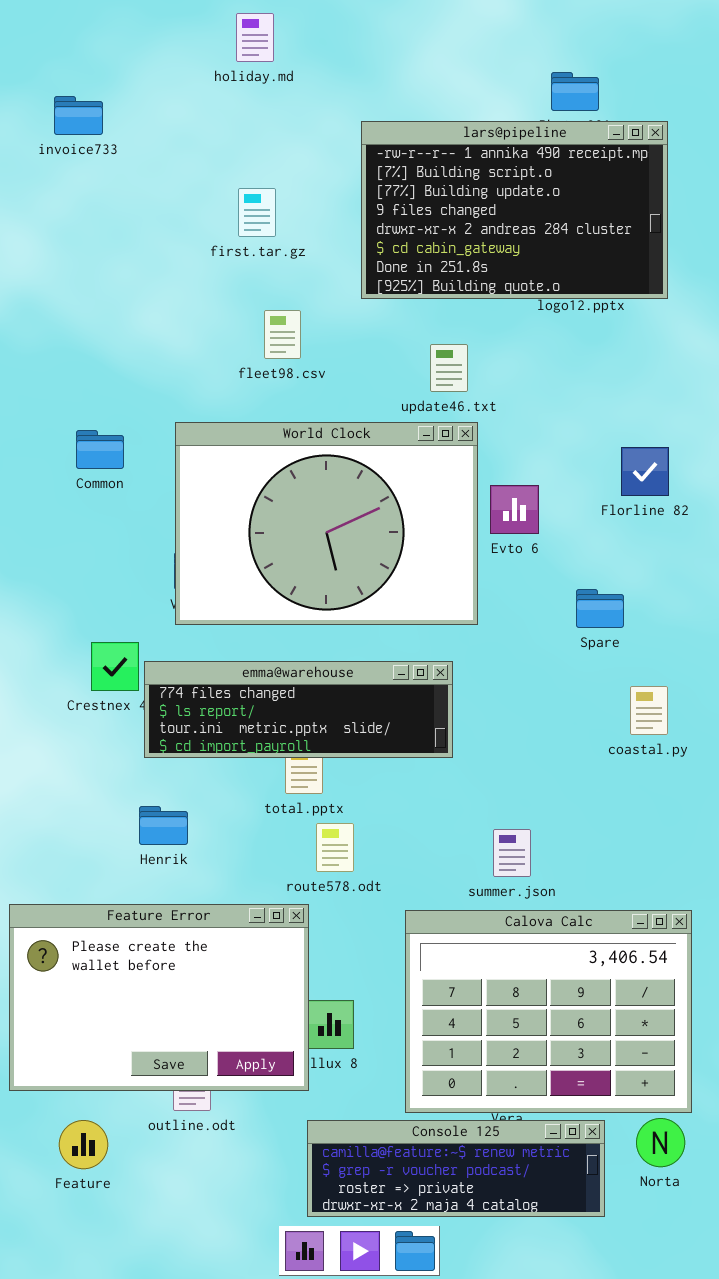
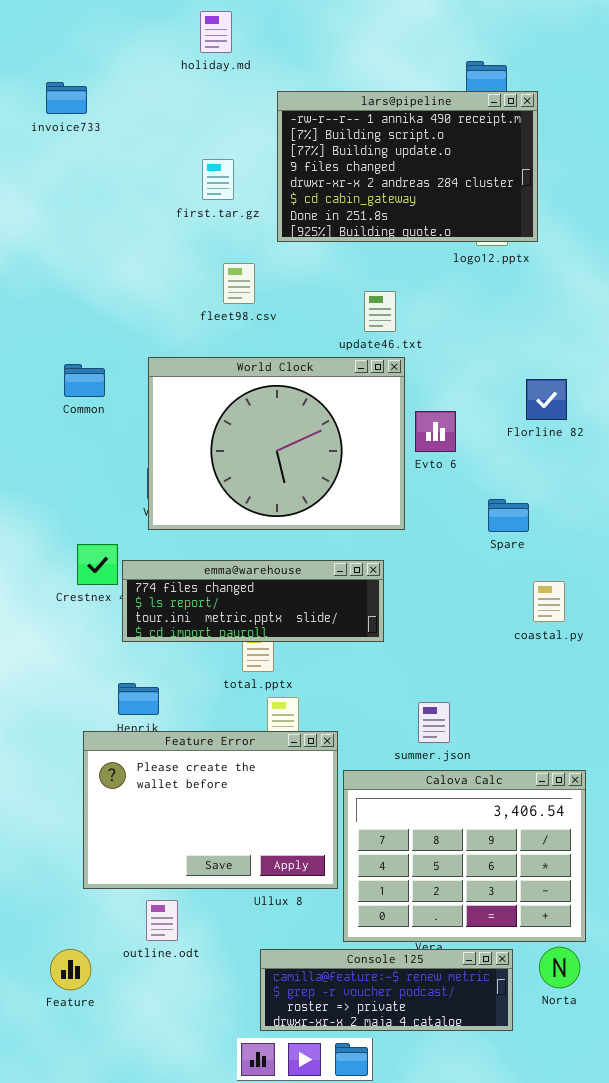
lars@pipeline: [361,121,668,299] -> [277,91,538,242], moved
Feature Error: [9,904,309,1091] -> [83,731,338,889], moved

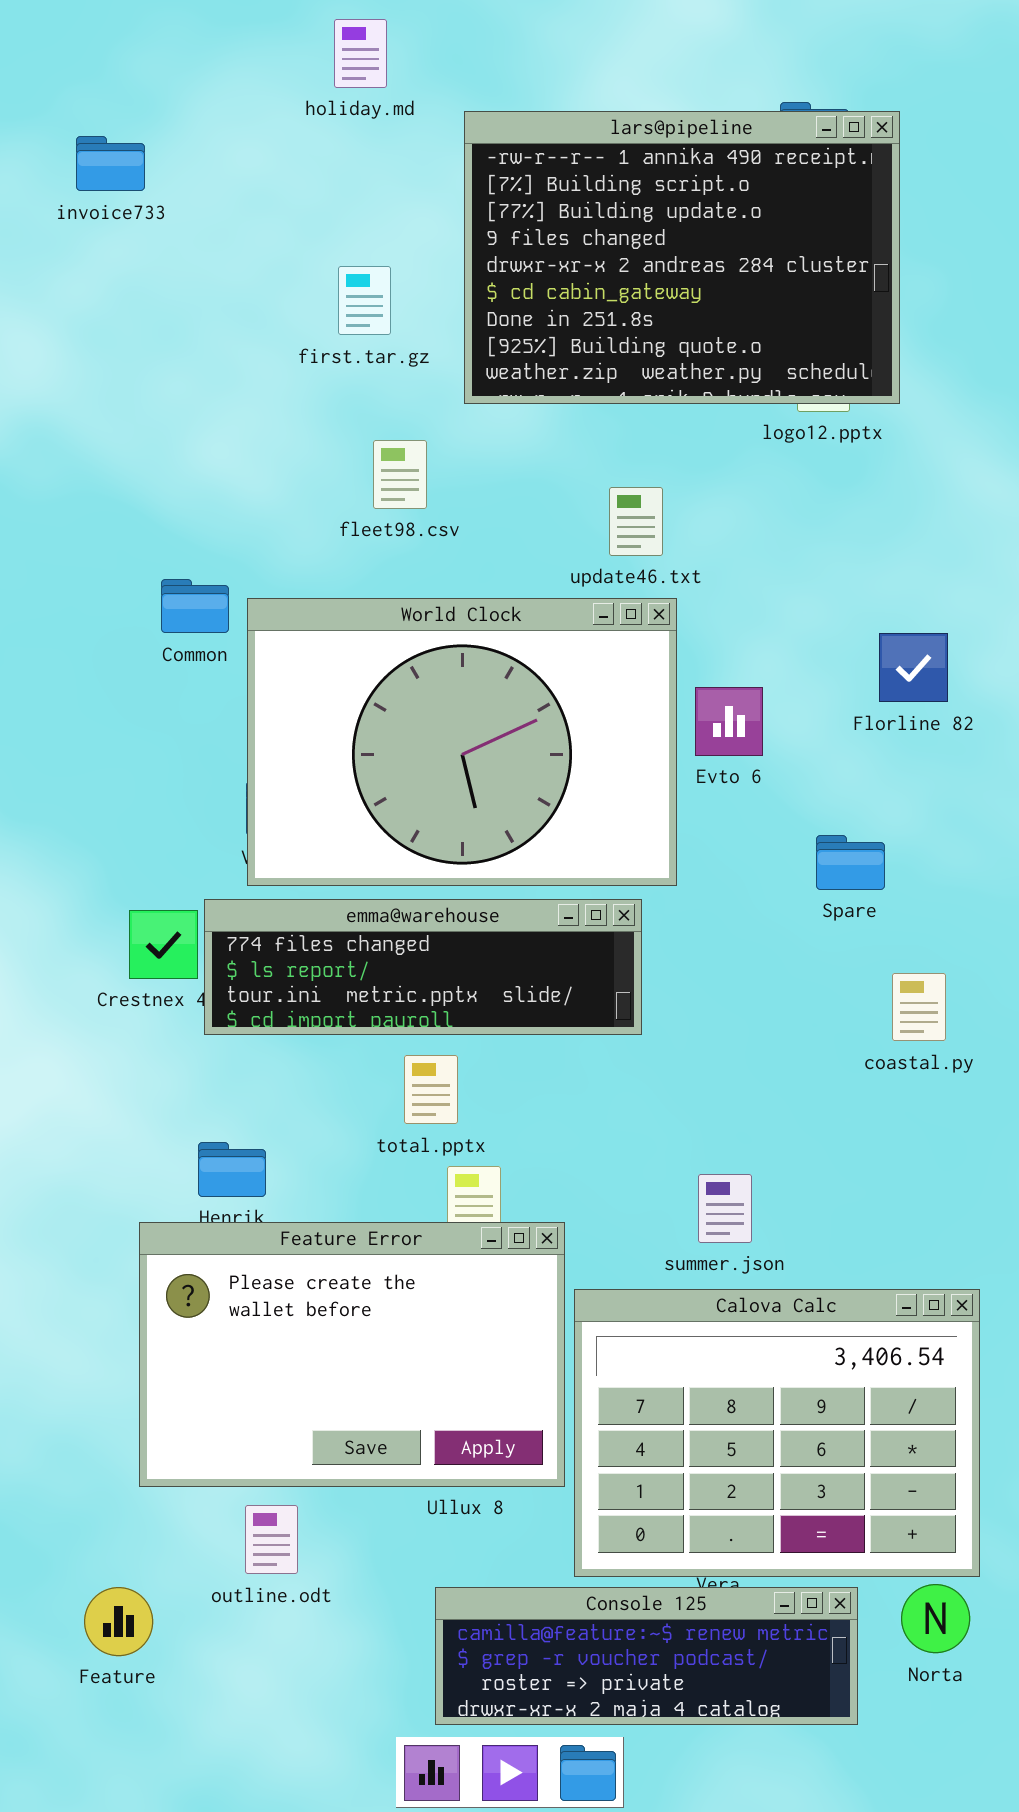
lars@pipeline: [277,91,538,242] -> [464,111,900,404], resized
Common: [64,364,105,397] -> [161,579,229,633], moved
emma@warehouse: [122,560,384,642] -> [204,899,642,1035], moved

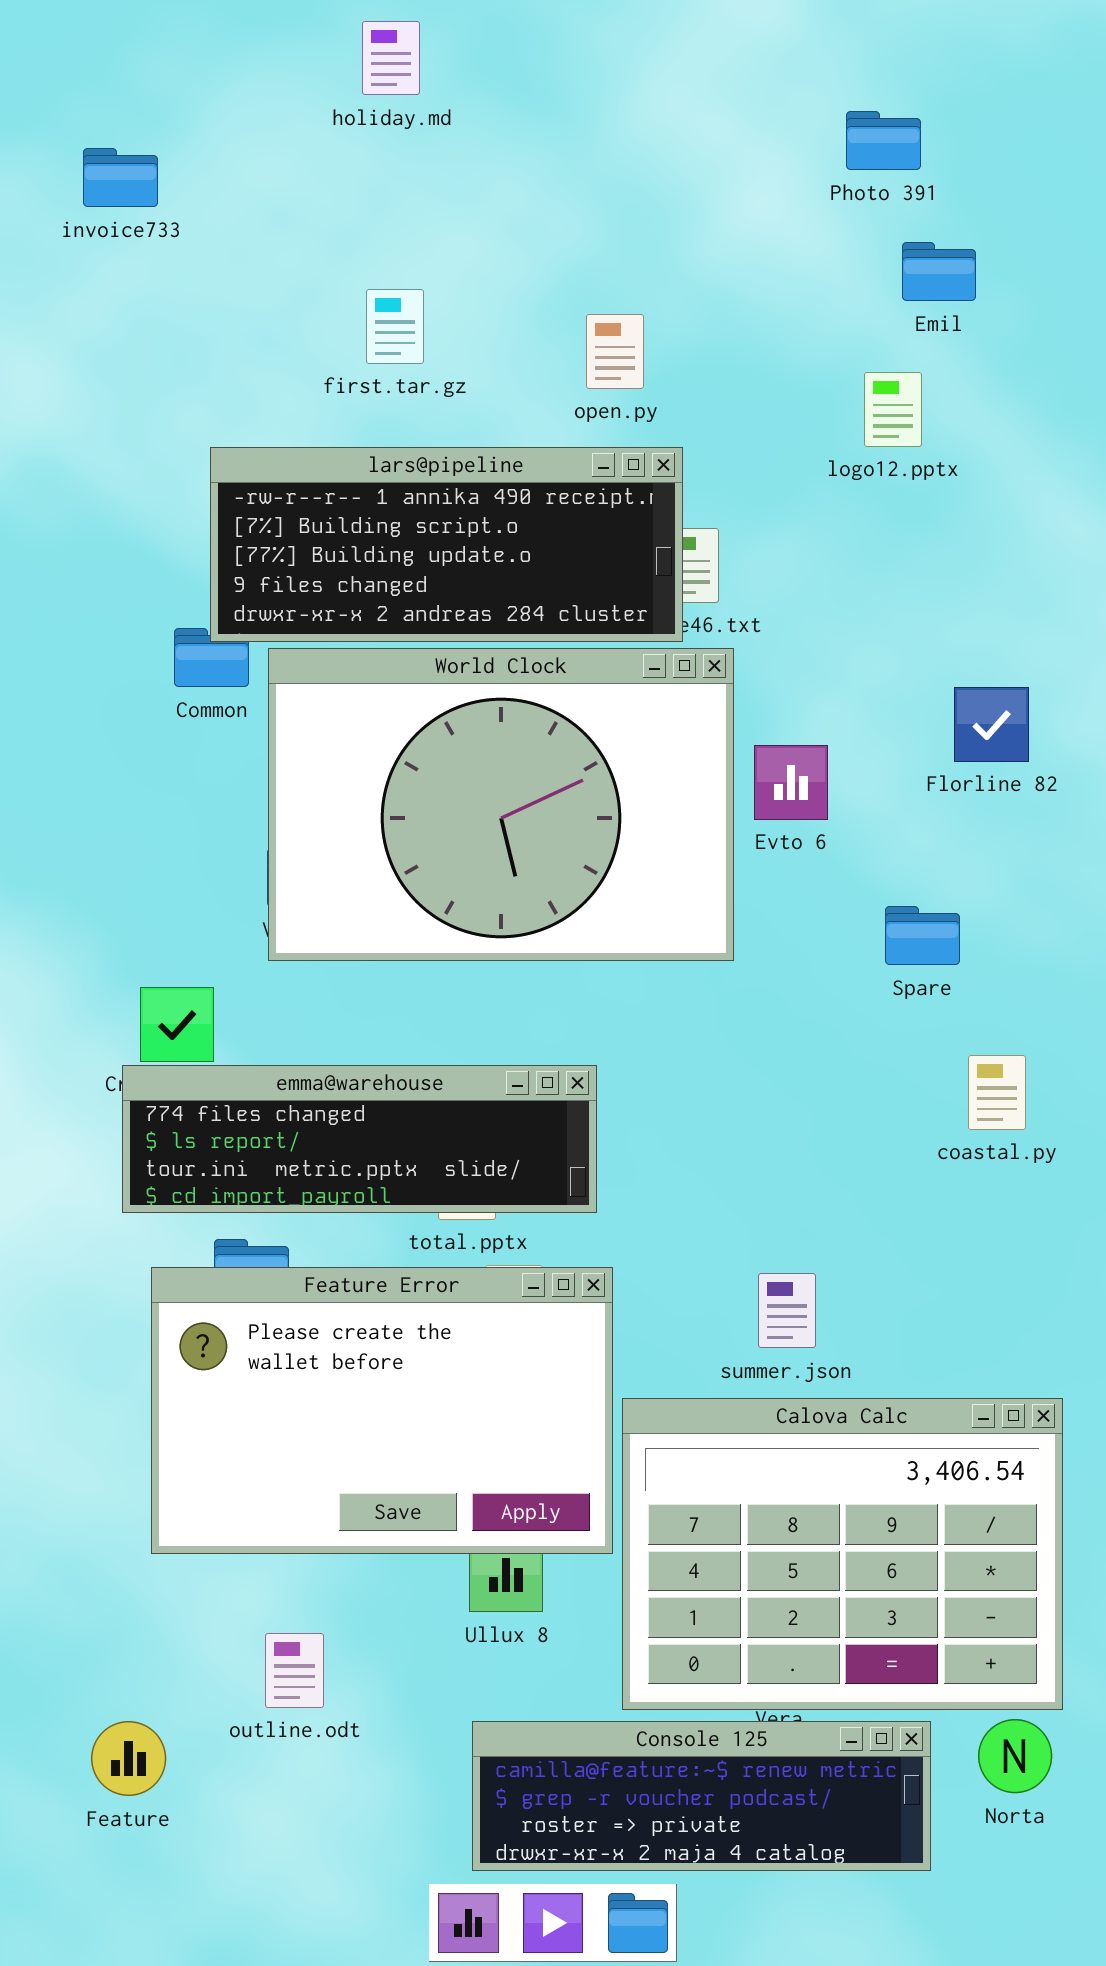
lars@pipeline: [464,111,900,404] -> [210,447,683,642], moved, resized
emma@warehouse: [204,899,642,1035] -> [122,1065,597,1213], moved
Feature Error: [139,1222,565,1487] -> [151,1267,613,1554], moved

